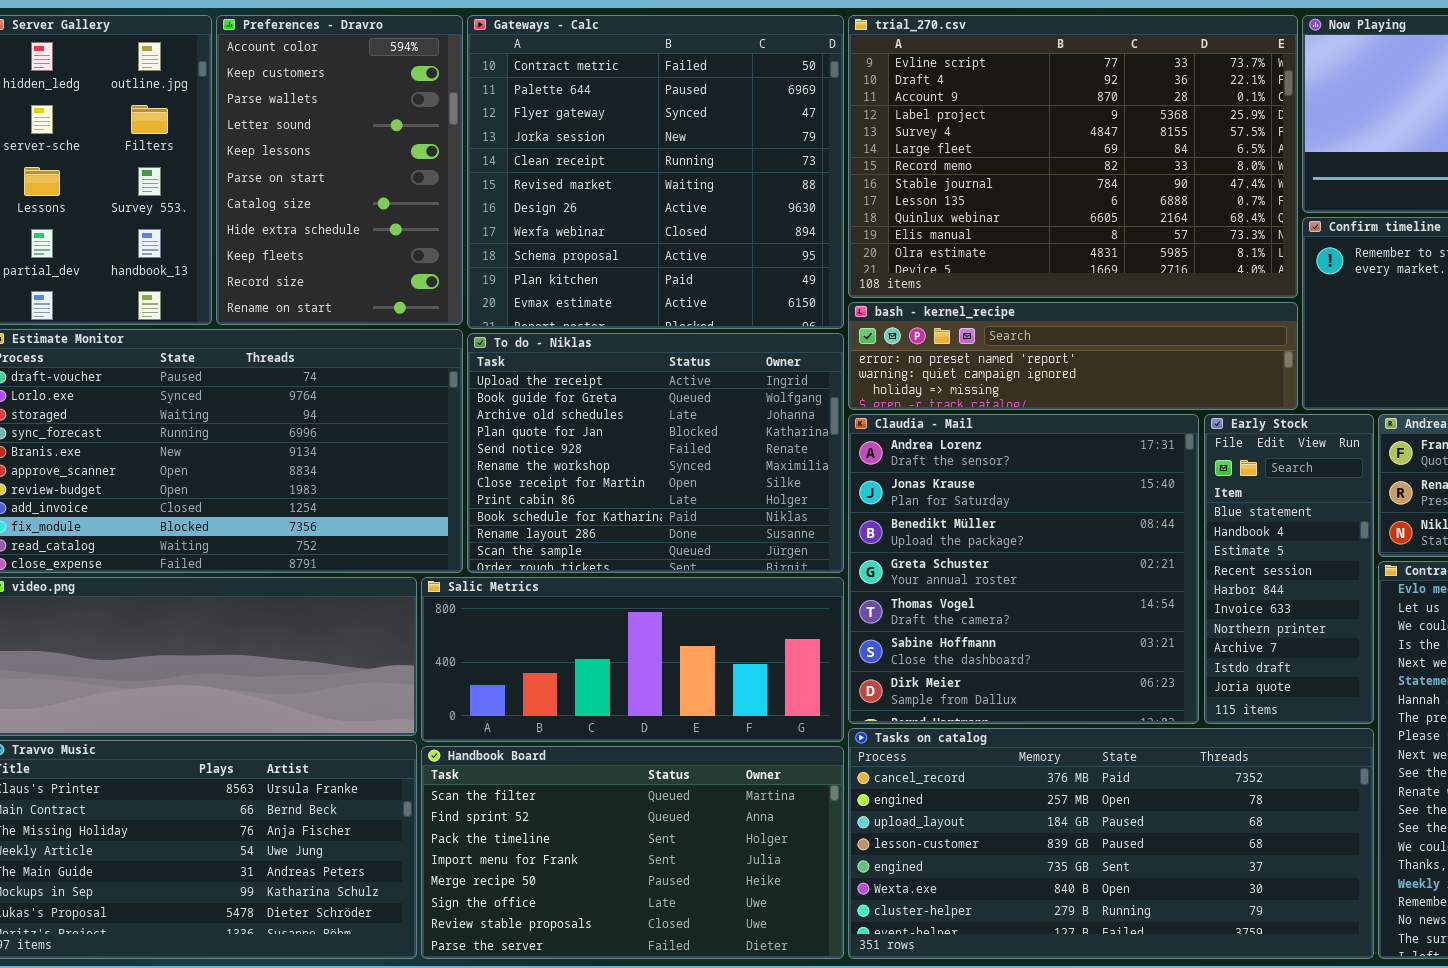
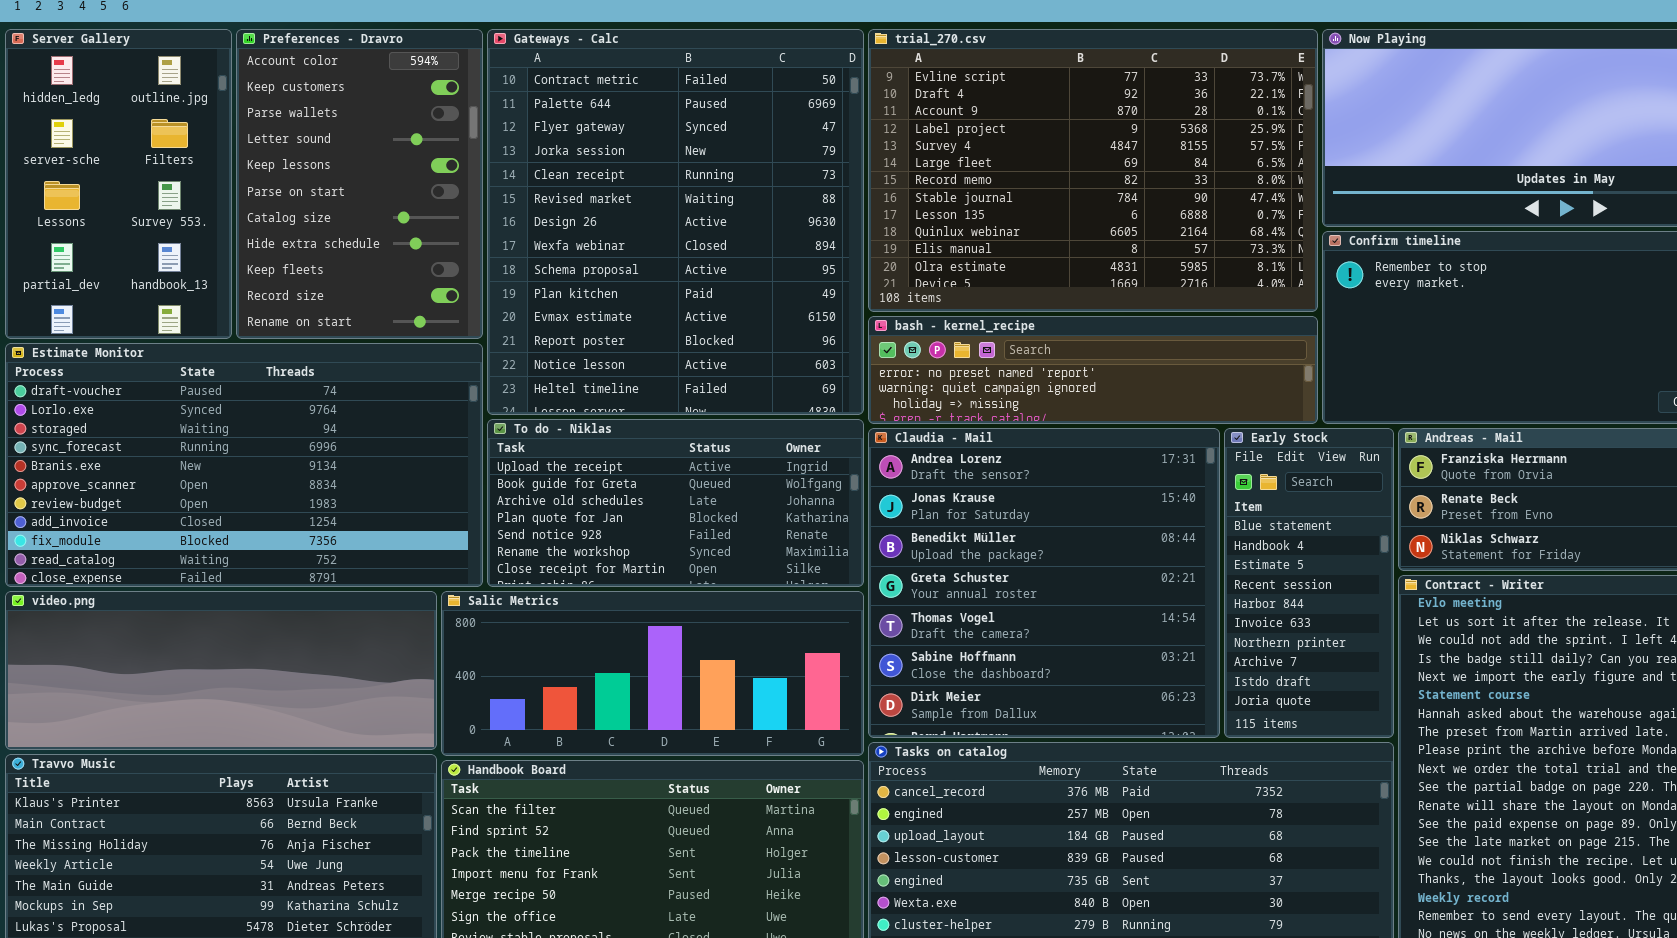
Gateways - Calc: [467,15,844,329] -> [487,29,864,415], resized
To do - Niklas: [467,333,844,573] -> [487,419,864,587], resized

